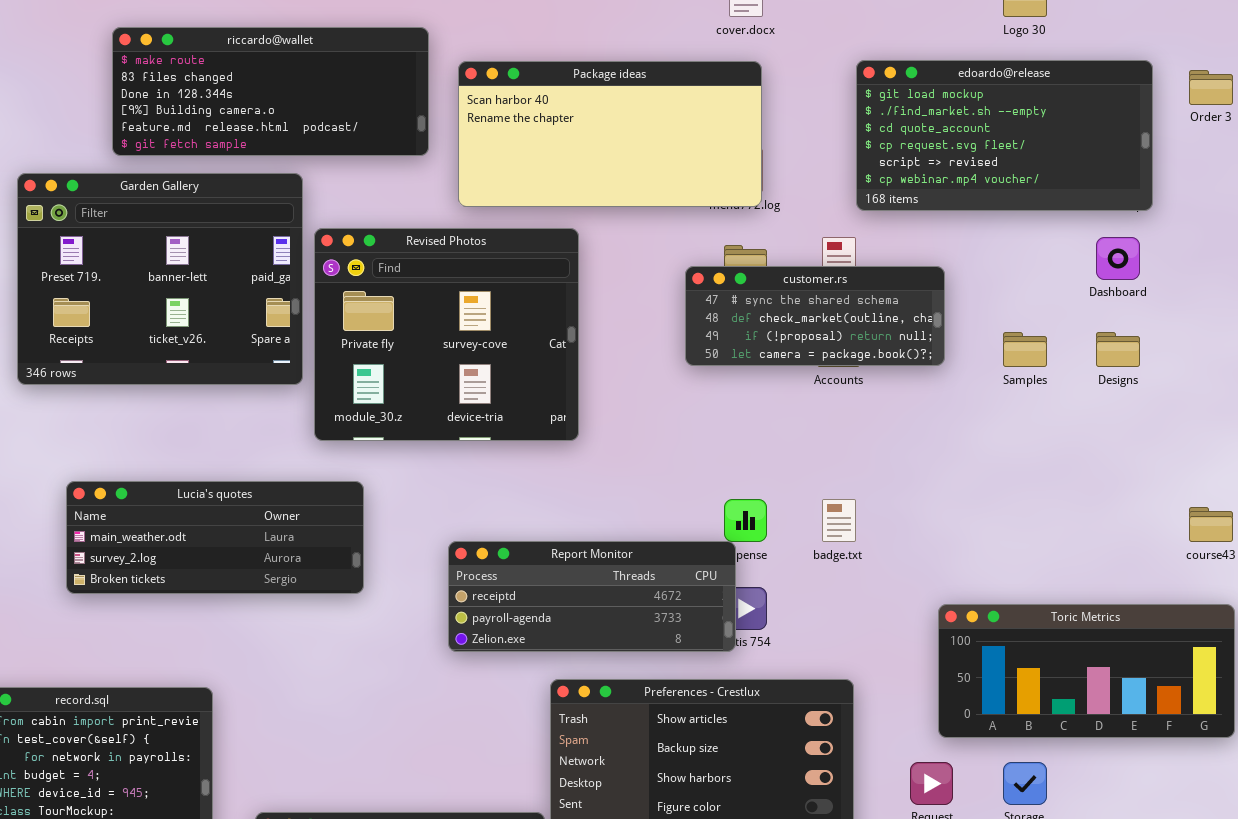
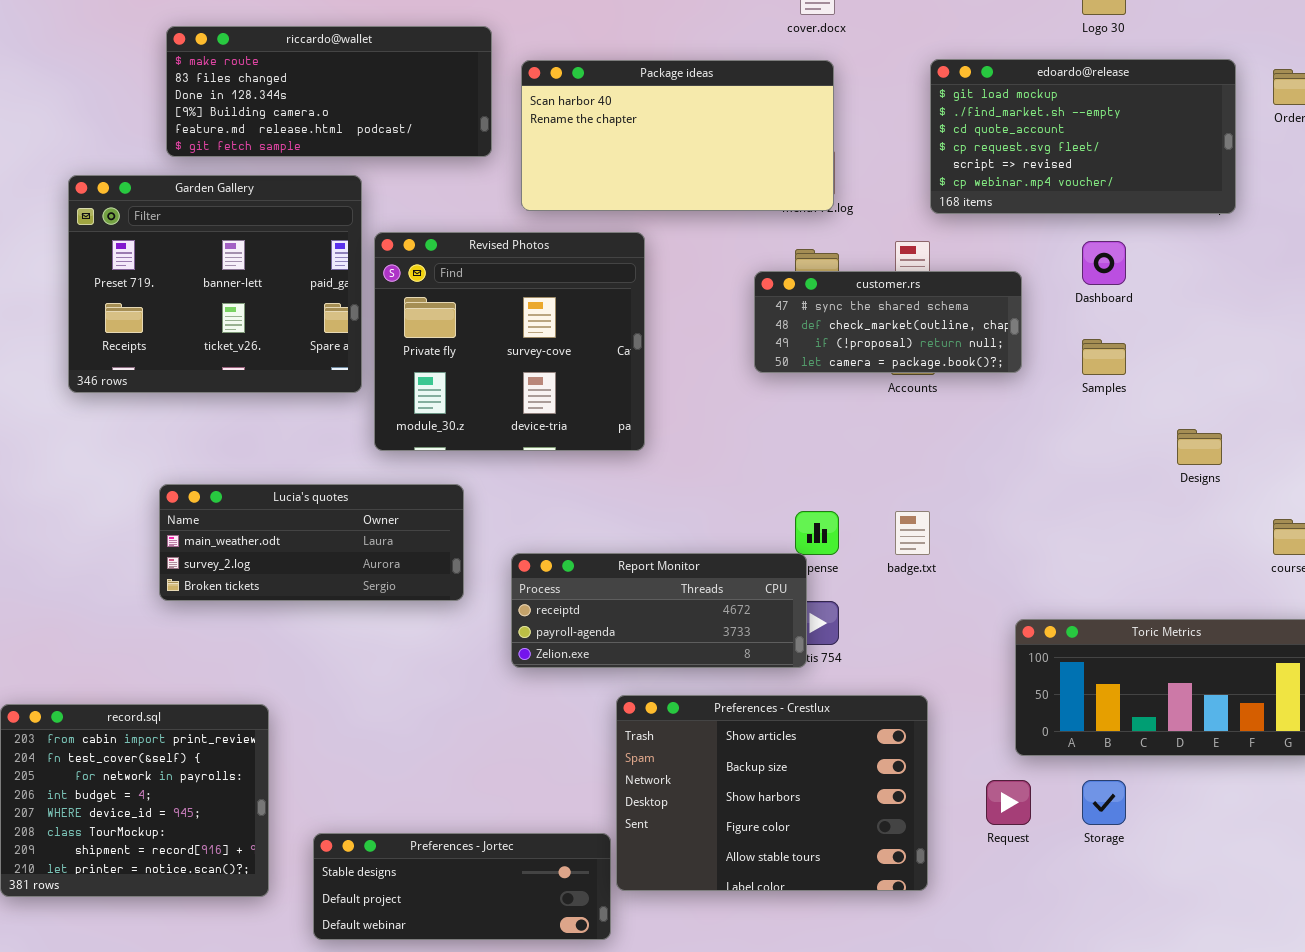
Dashboard: [1096,237,1140,280] -> [1082,241,1126,285], moved
Designs: [1096,332,1140,367] -> [1177,429,1222,465], moved
Lucia's quotes: [66,481,364,594] -> [159,484,464,601], moved

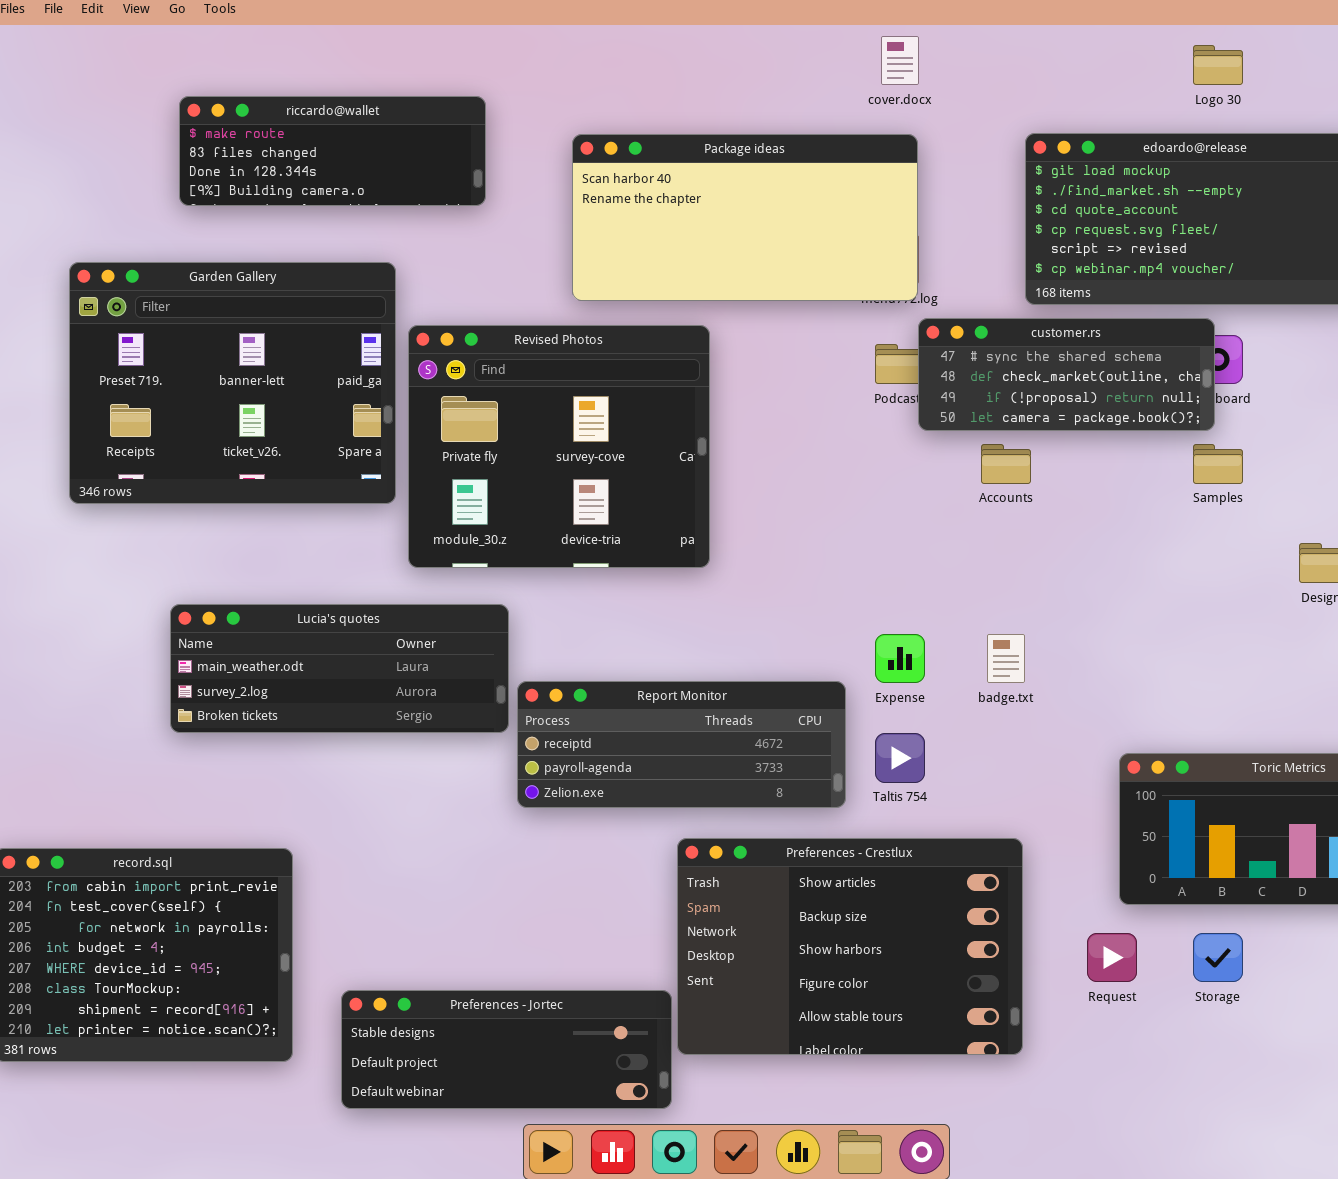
riccardo@wallet: [166,26,492,157] -> [179,96,486,206], resized
customer.rs: [754,271,1022,373] -> [918,318,1215,431], moved
Report Monitor: [511,553,807,668] -> [517,681,846,808], moved

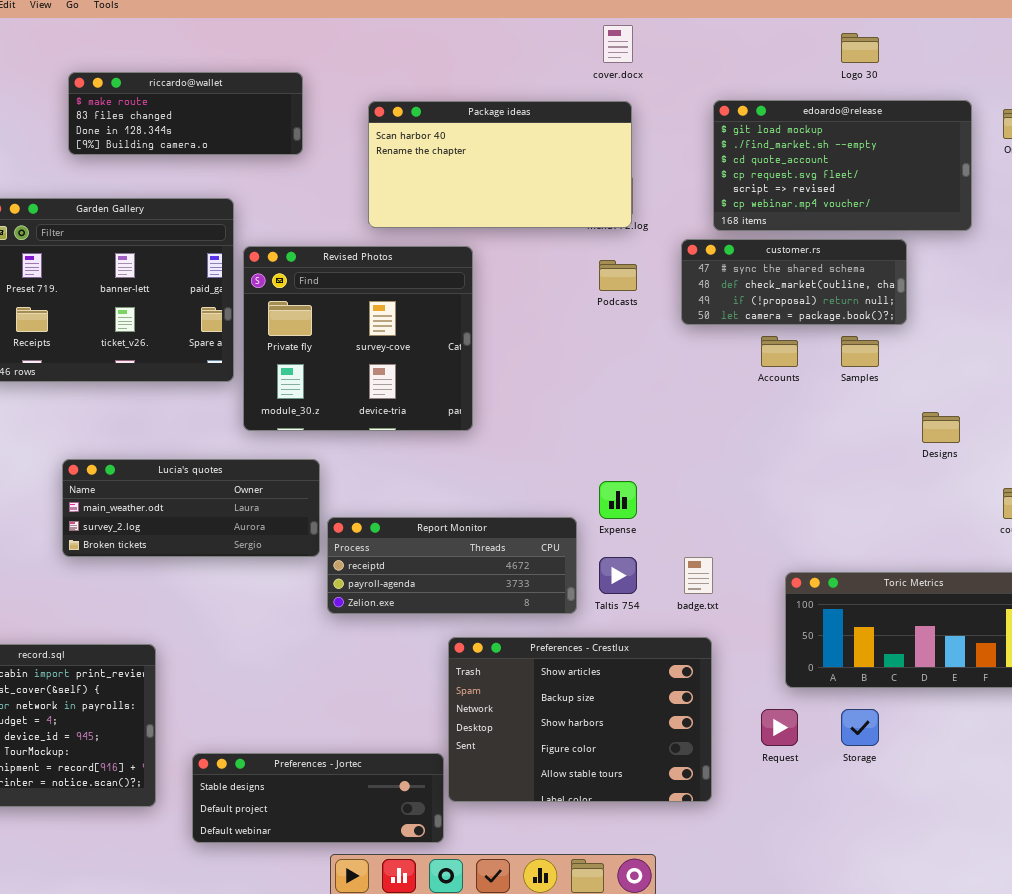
customer.rs: [918,318,1215,431] -> [681,239,907,325], moved
Accounts: [981,444,1031,484] -> [761,336,798,367], moved
badge.txt: [987,634,1025,683] -> [684,557,713,594], moved

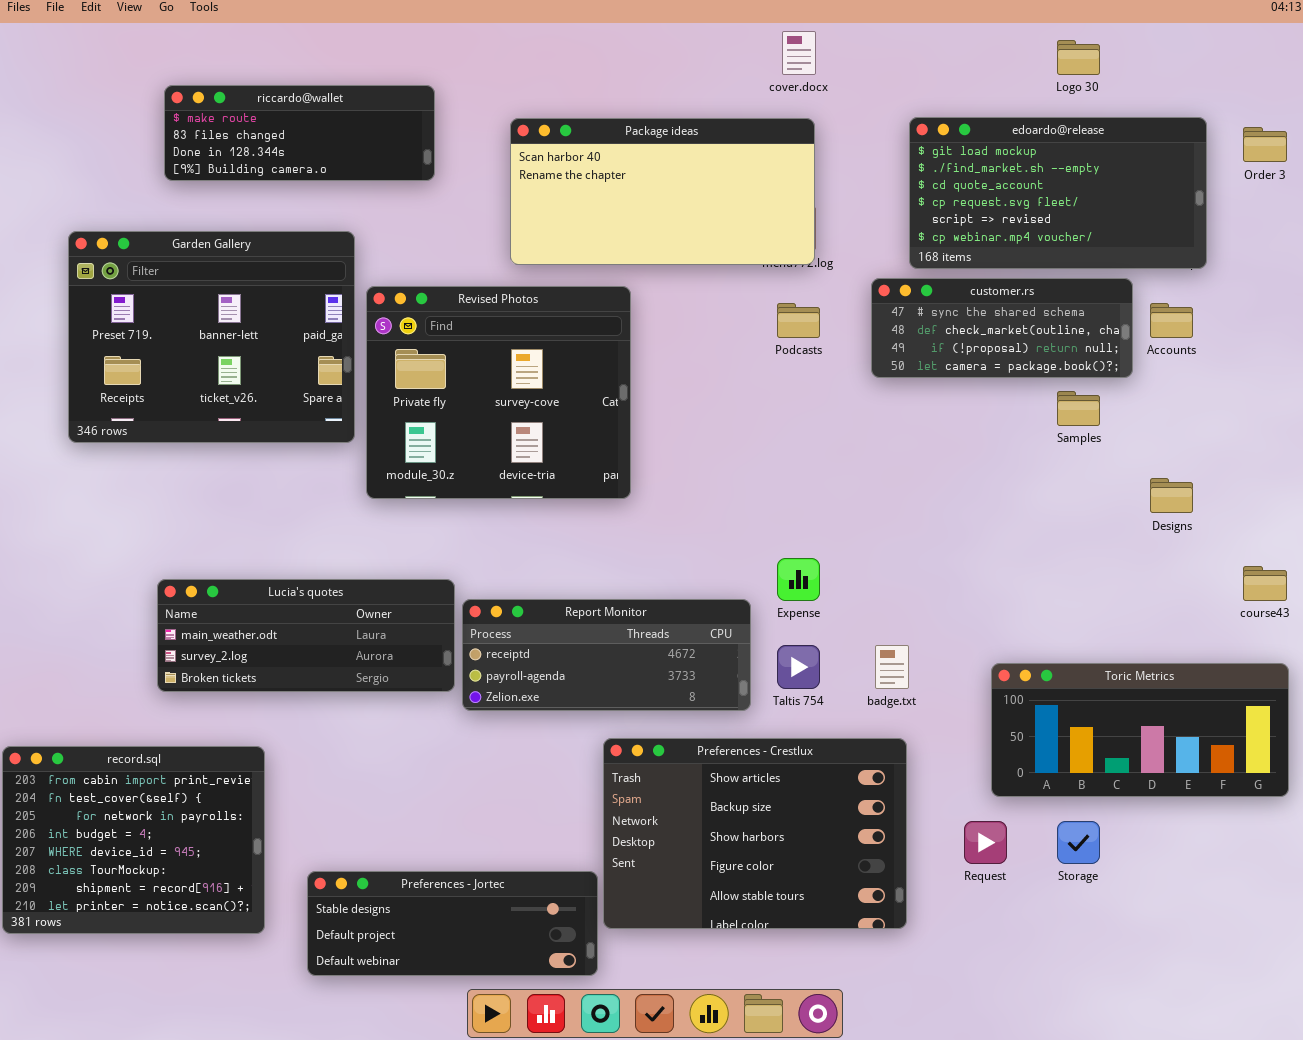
Accounts: [761,336,798,367] -> [1150,303,1193,338], moved
Lucia's quotes: [62,459,320,557] -> [157,579,455,692], moved

